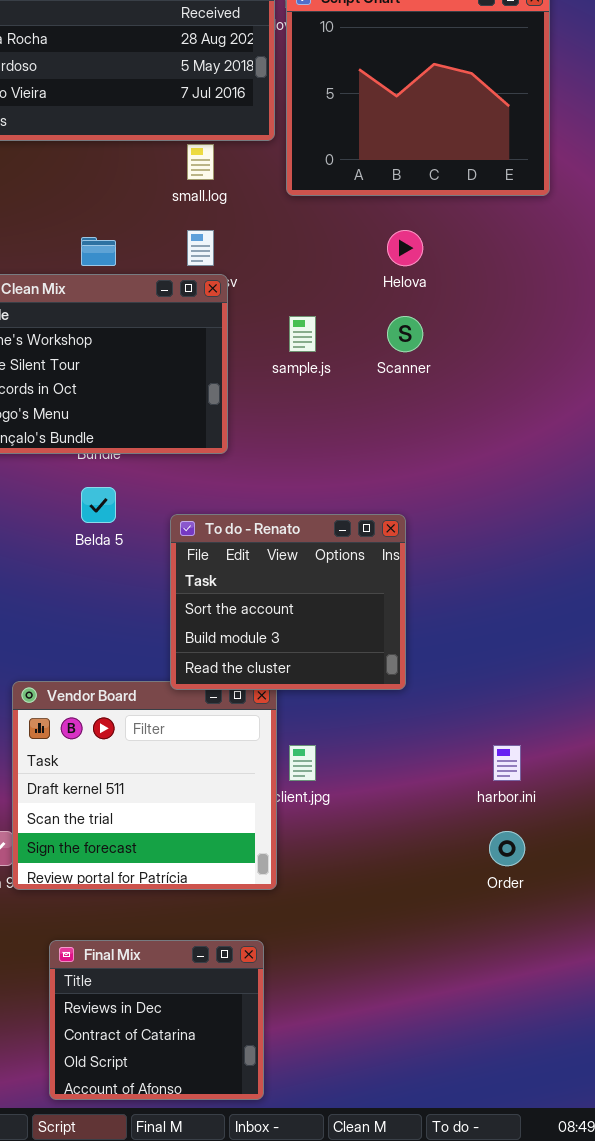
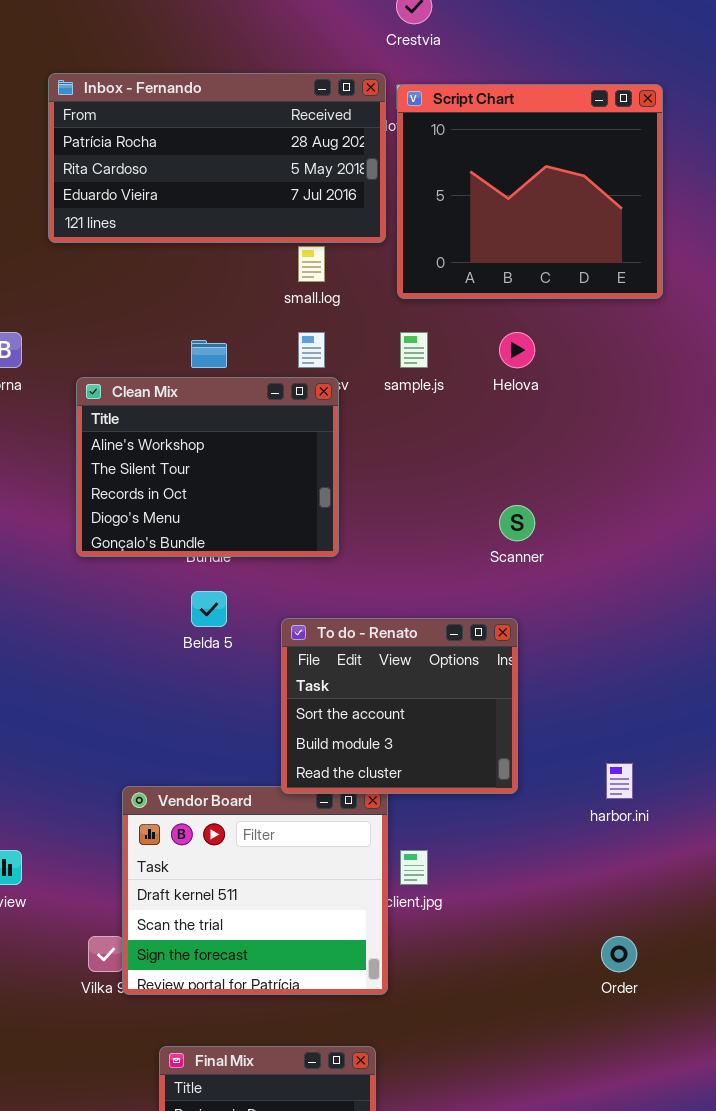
sample.js: [289,316,316,352] -> [400,332,428,368], moved
Scanner: [387,316,423,352] -> [499,505,535,541], moved
harbor.ini: [493,745,521,781] -> [606,763,633,799], moved

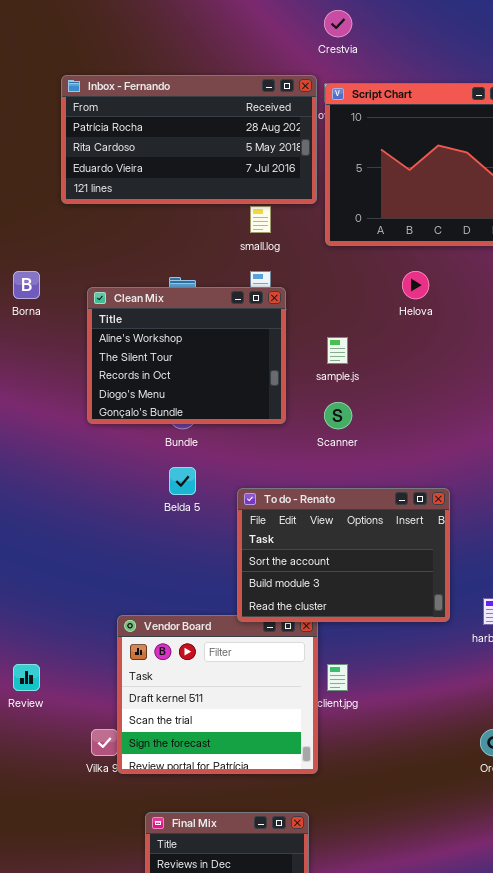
sample.js: [400,332,428,368] -> [327,337,348,364], moved
Clean Mix: [76,377,339,557] -> [87,287,286,424], moved
Scanner: [499,505,535,541] -> [324,402,352,429], moved
To do - Renato: [281,618,518,794] -> [237,488,450,622], resized

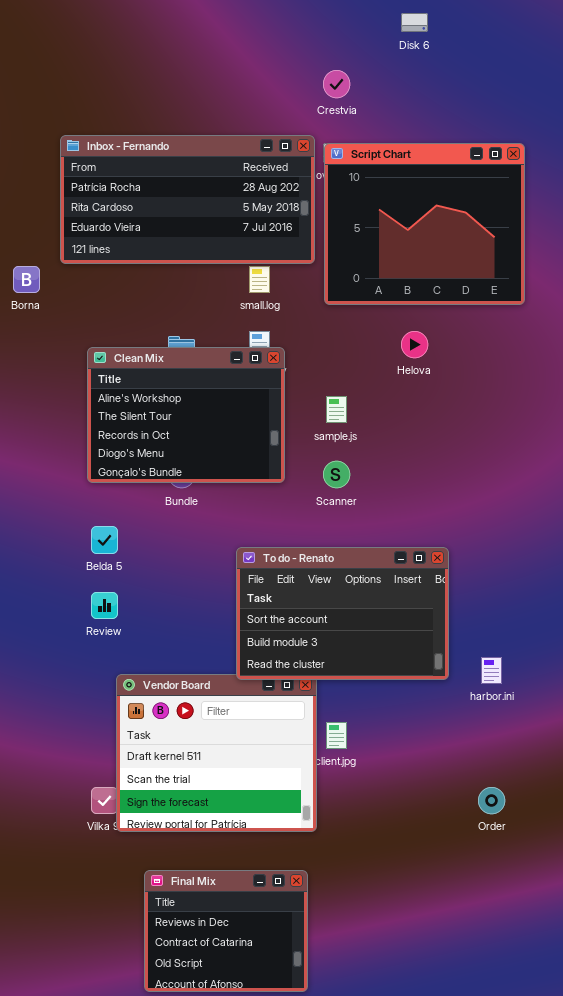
Borna: [13,271,40,299] -> [13,266,40,293], moved
Belda 5: [169,467,196,495] -> [91,526,118,554], moved
Review: [13,664,40,691] -> [91,592,118,619], moved

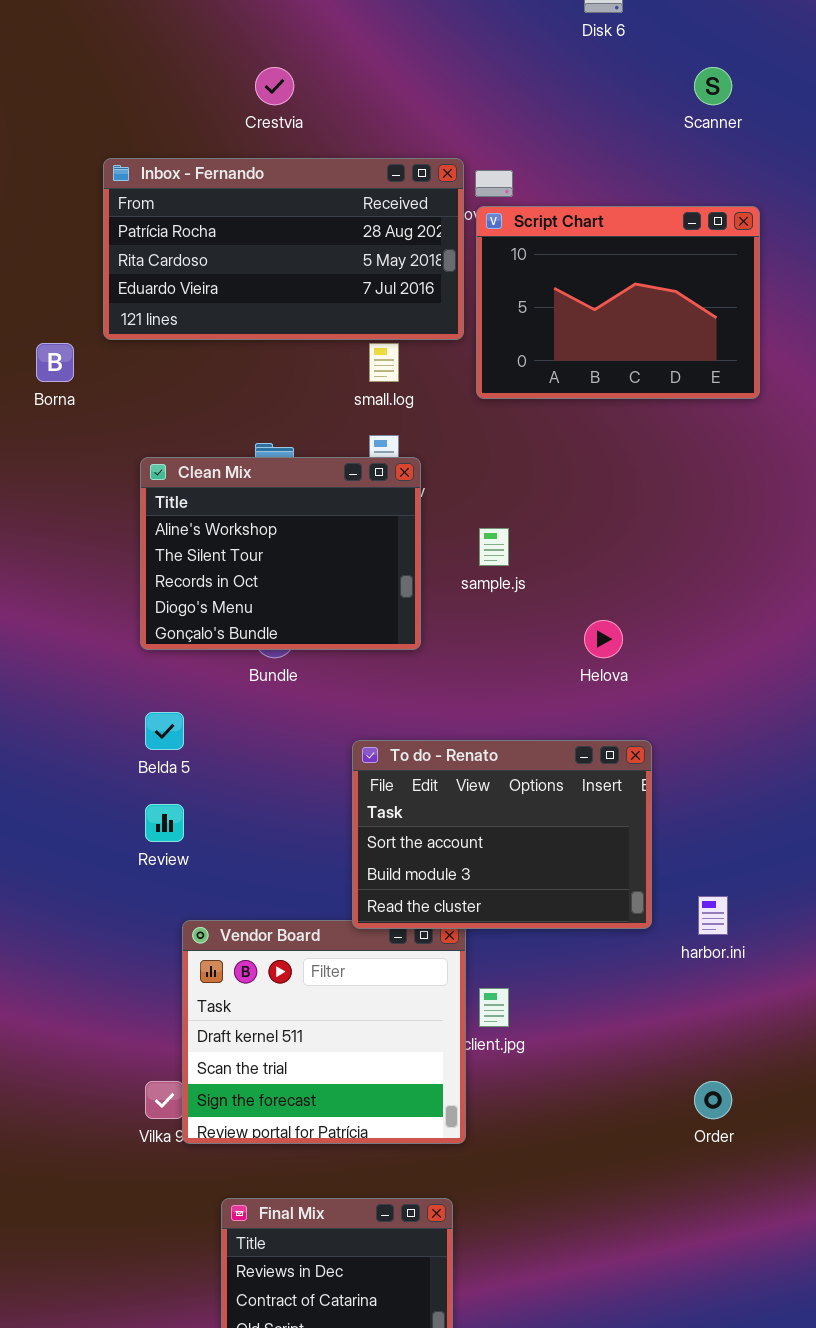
Crestvia: [323,70,350,98] -> [255,67,294,105], moved
Script Chart: [324,143,525,305] -> [476,206,760,399], resized
Helova: [401,331,428,358] -> [584,620,623,658], moved
Scanner: [323,461,350,488] -> [694,67,732,105], moved

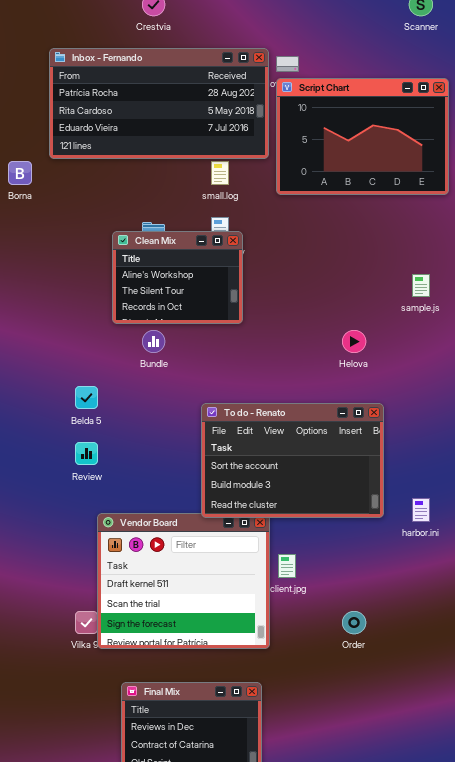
Clean Mix: [140,457,421,650] -> [112,231,243,324], resized
sample.js: [479,528,509,566] -> [412,274,430,297], moved
Order: [694,1081,732,1119] -> [342,611,366,634], moved

